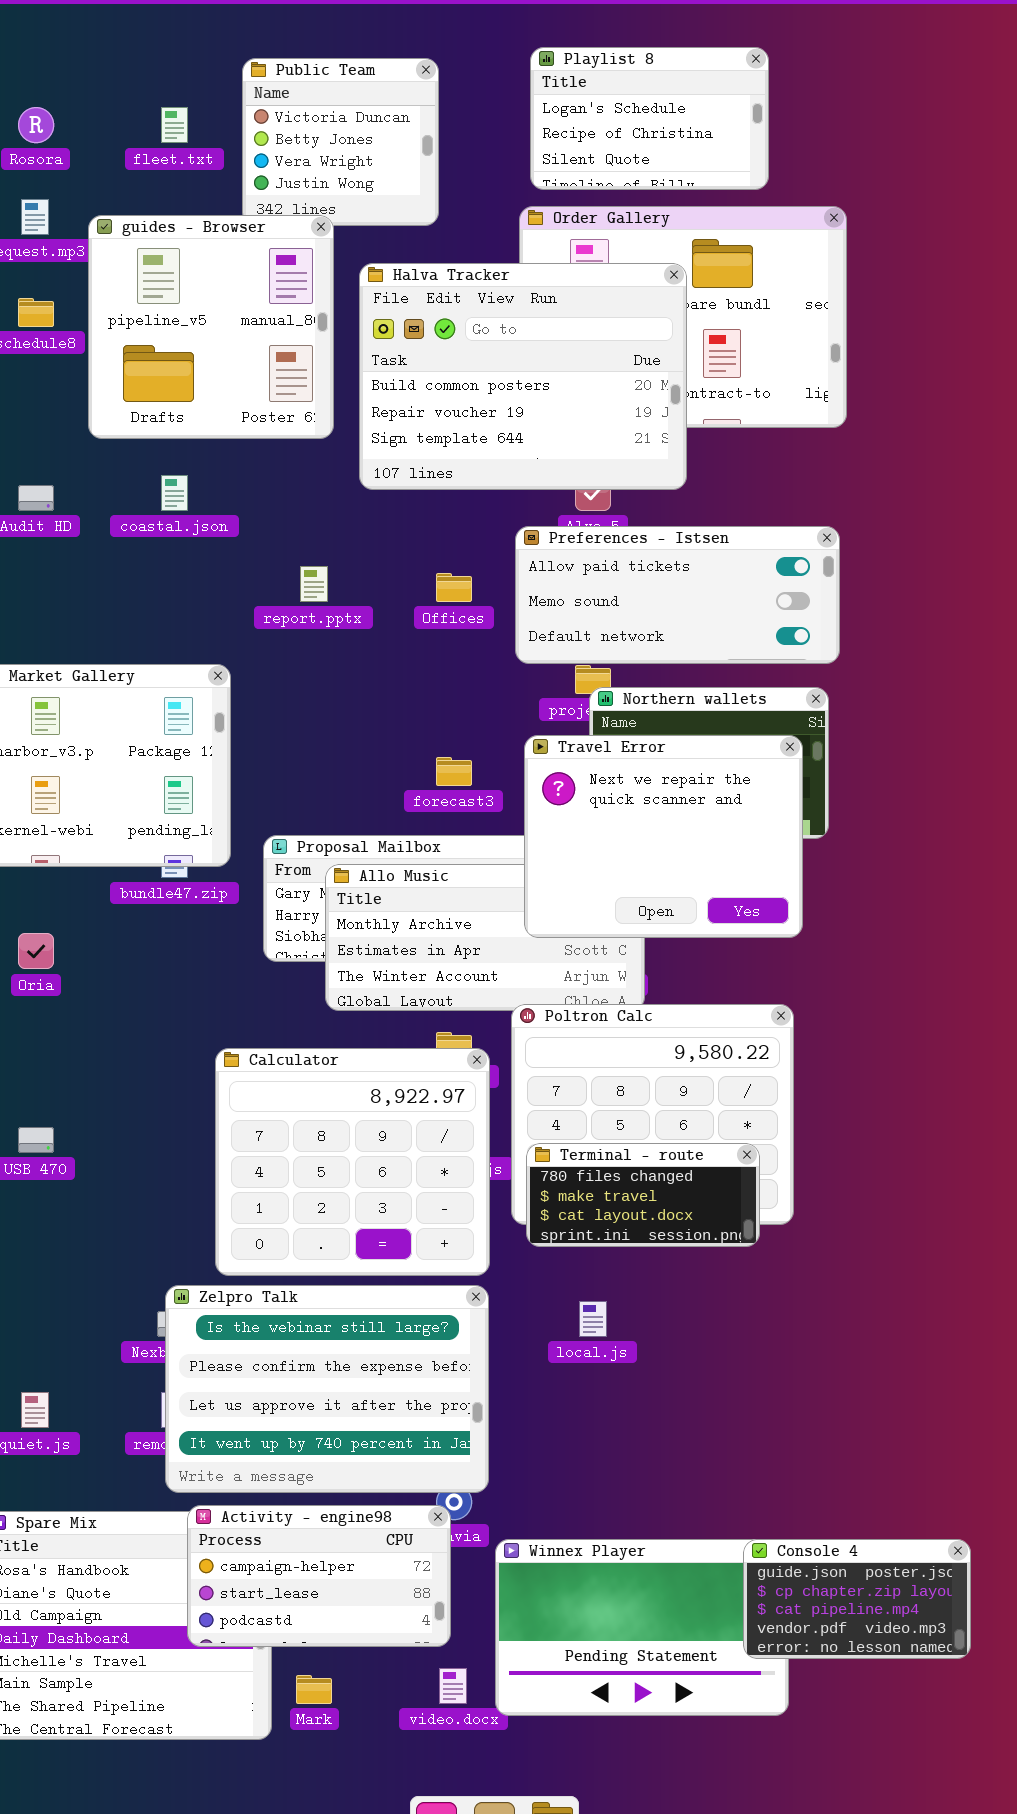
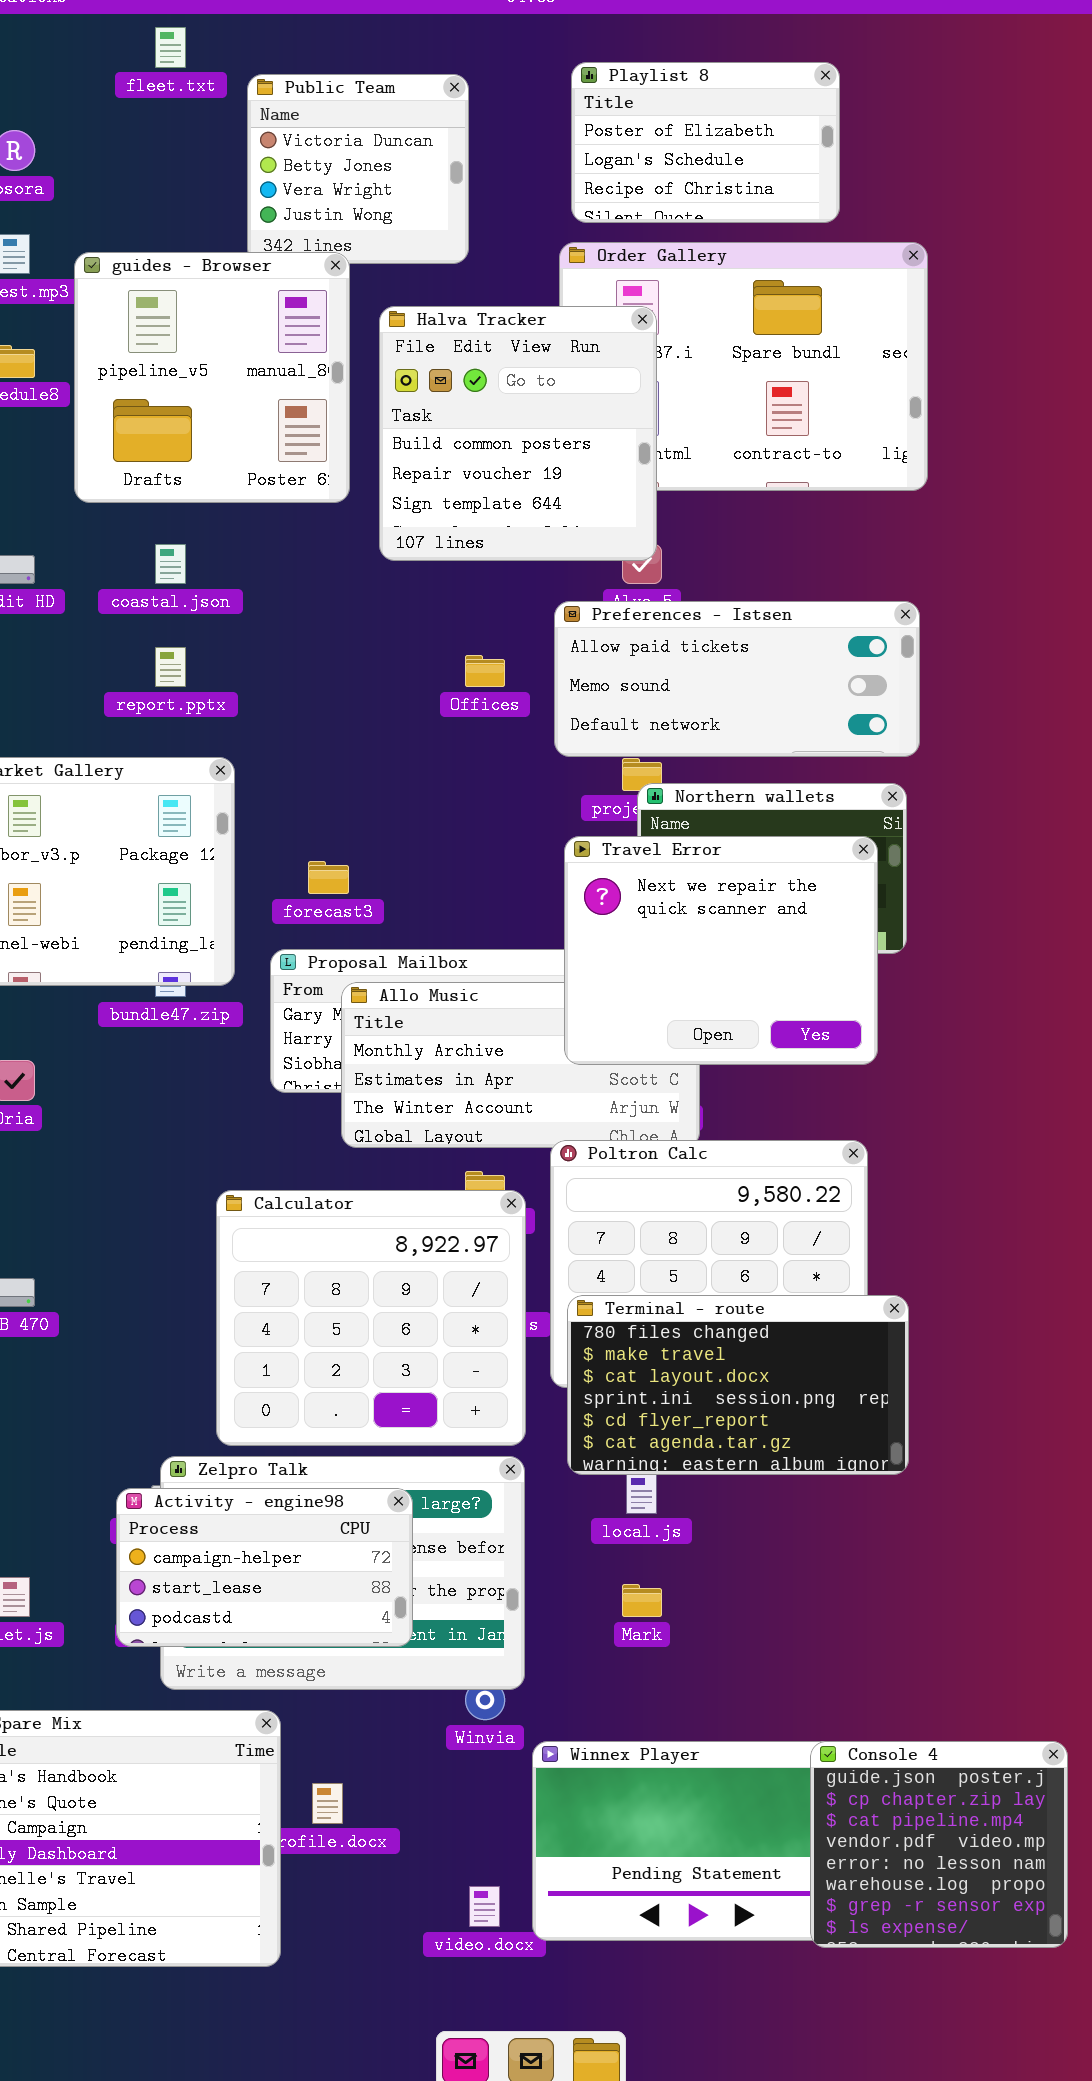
Playlist 8: [530,47,769,190] -> [571,62,840,223], scrolled up 1 row
fleet.txt: [161,107,188,143] -> [155,27,186,68], moved
Halva Tracker: [359,263,687,490] -> [379,306,657,561], resized
report.pptx: [300,566,328,602] -> [155,647,186,687], moved
forecast3: [436,757,472,786] -> [308,861,349,894], moved
Terminal - route: [526,1143,760,1247] -> [567,1295,909,1475], resized
Activity - engine98: [187,1505,451,1647] -> [116,1488,413,1647], moved
Console 4: [743,1539,971,1659] -> [810,1741,1068,1948], resized
Mark: [296,1675,332,1704] -> [622,1584,662,1617], moved

